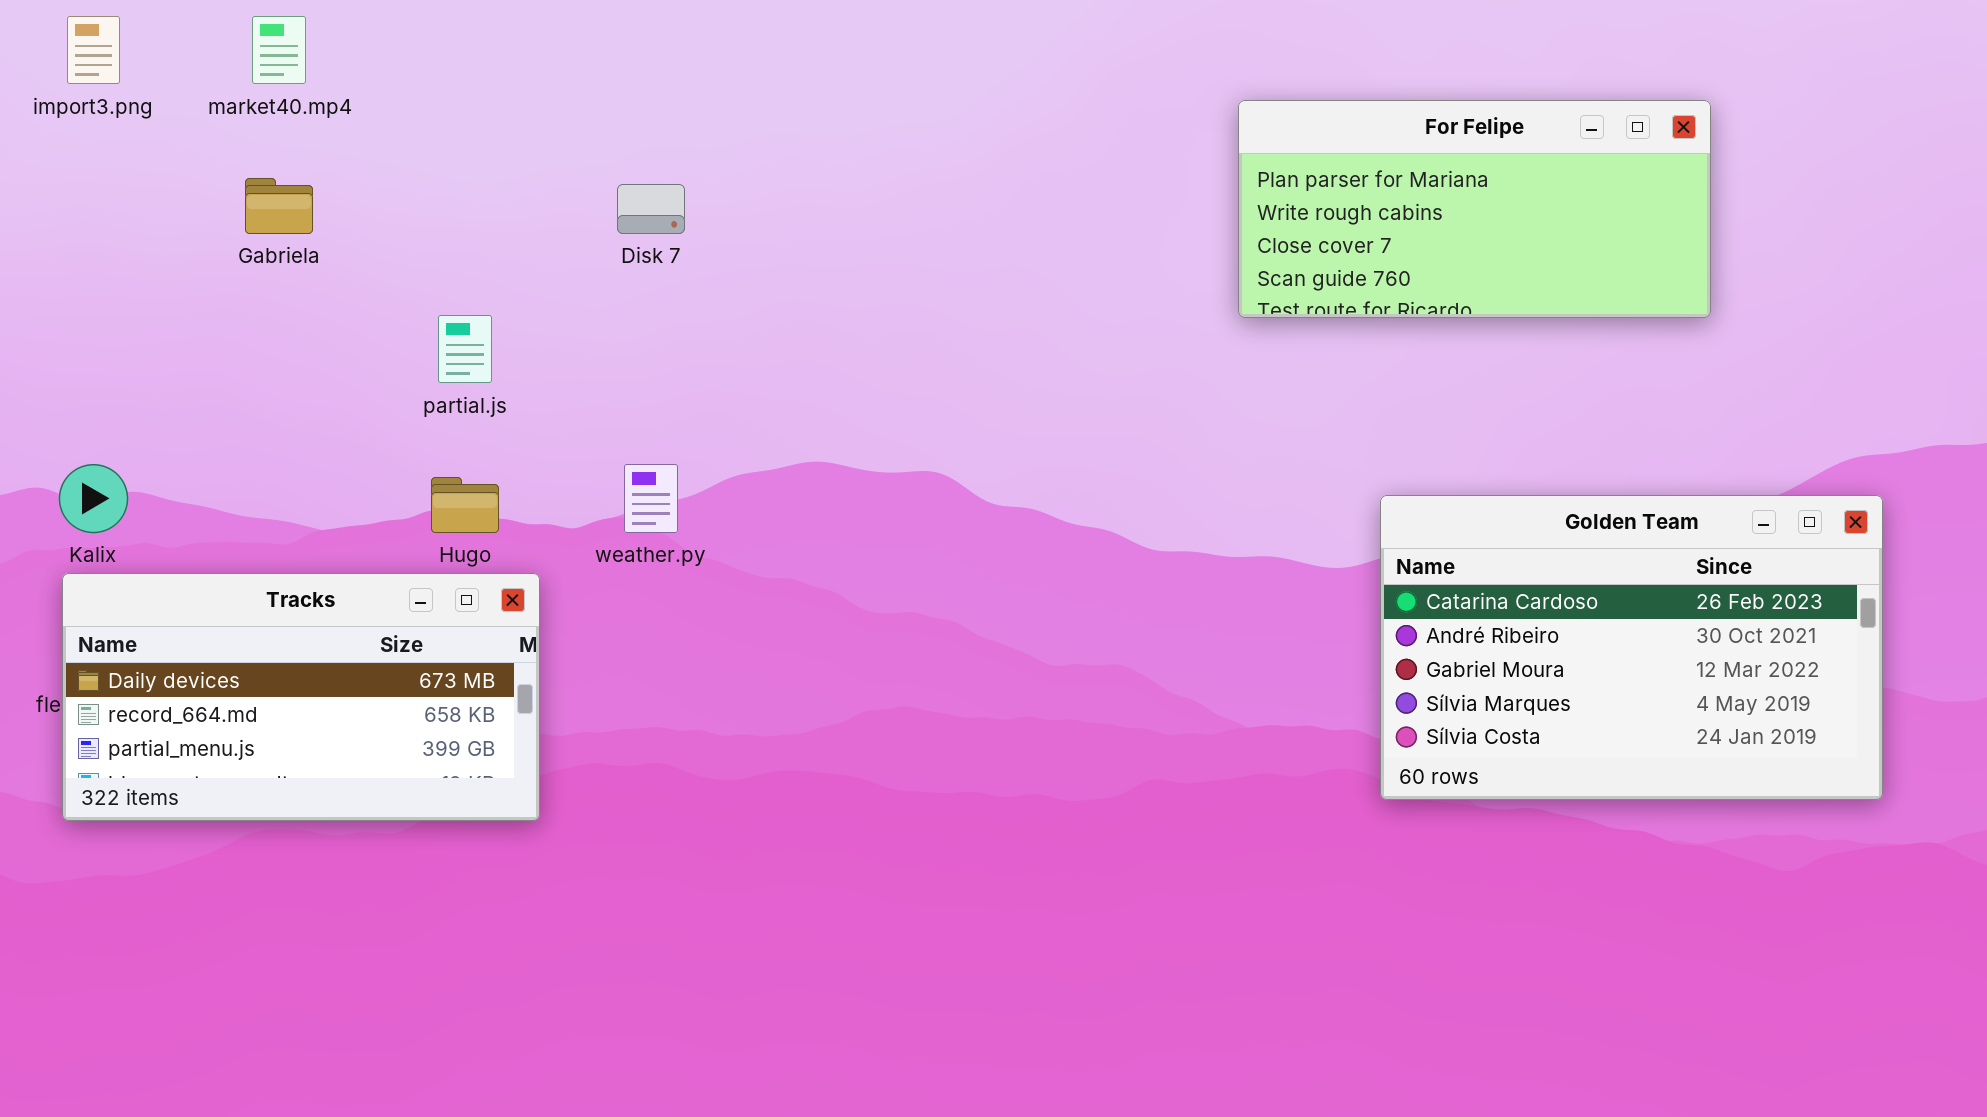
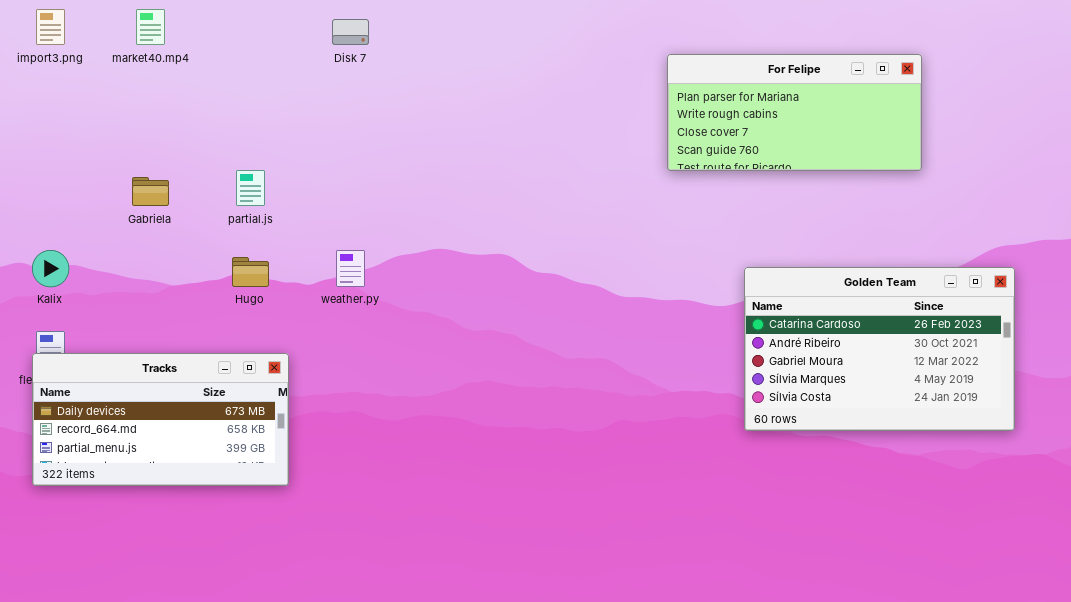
Gabriela: [245,178,313,234] -> [132,177,169,206], moved
Disk 7: [617,184,685,234] -> [332,19,369,45], moved
Tracks: [62,573,540,821] -> [32,353,289,486], moved

